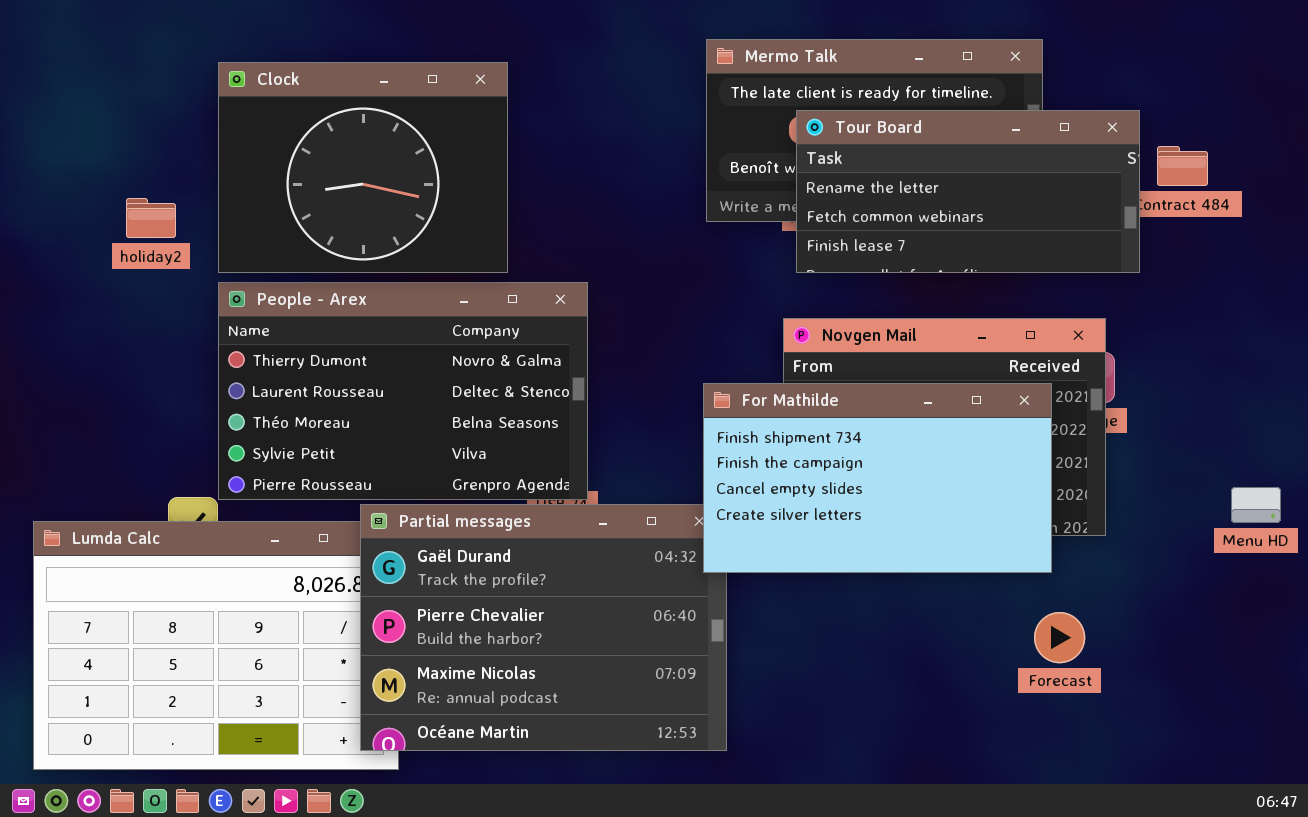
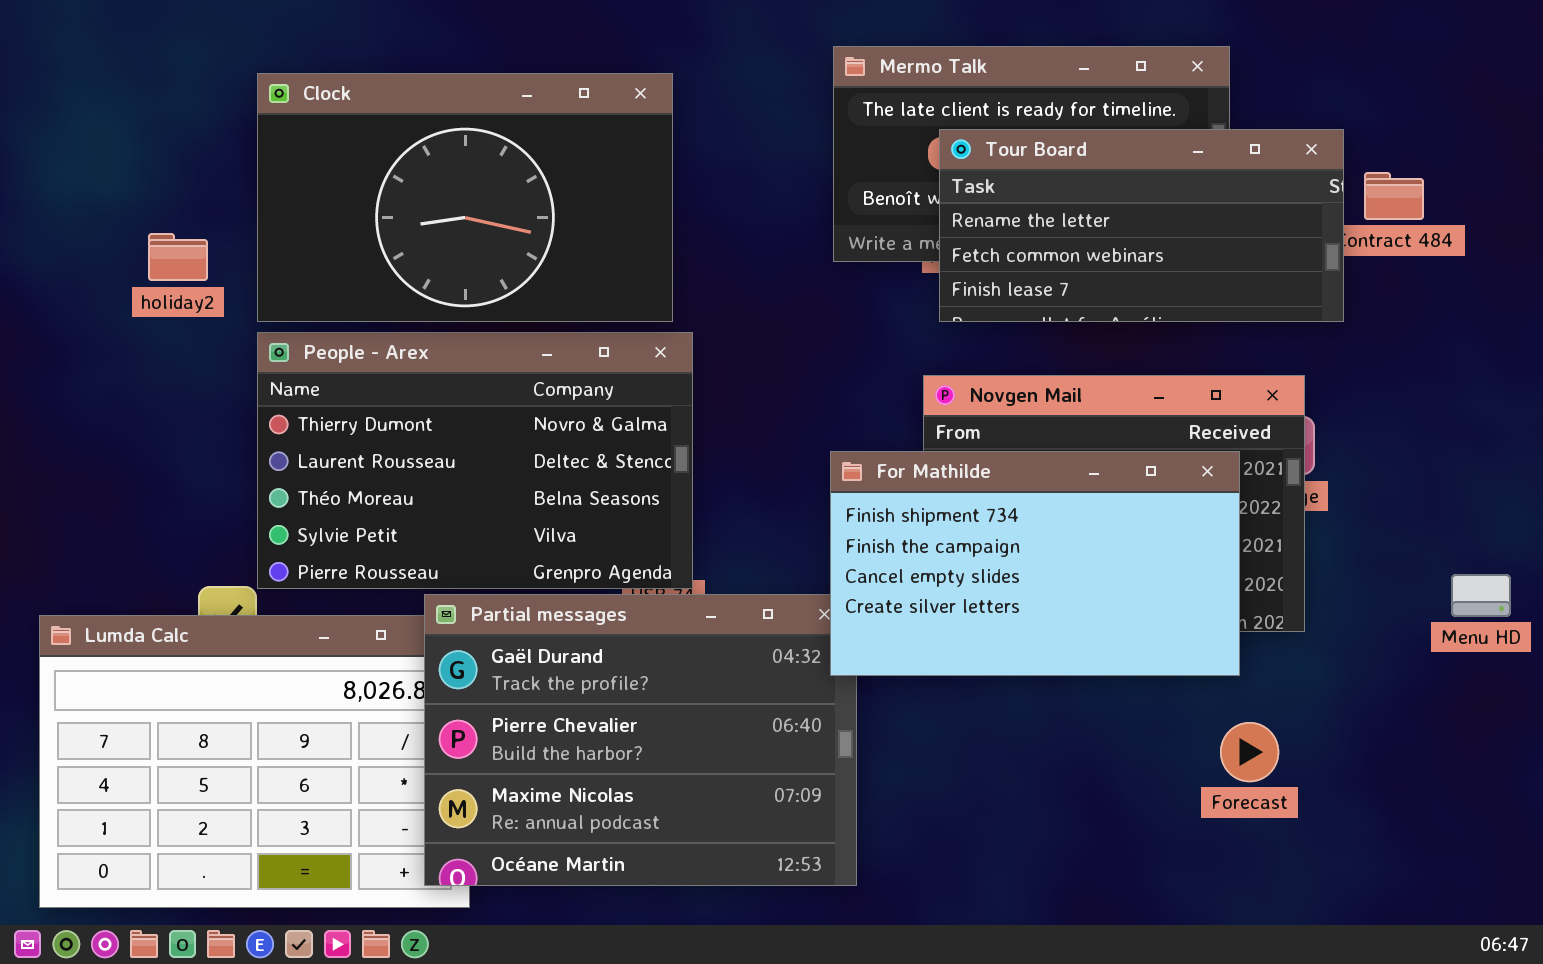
Clock: [218,62,508,273] -> [257,73,673,322], resized

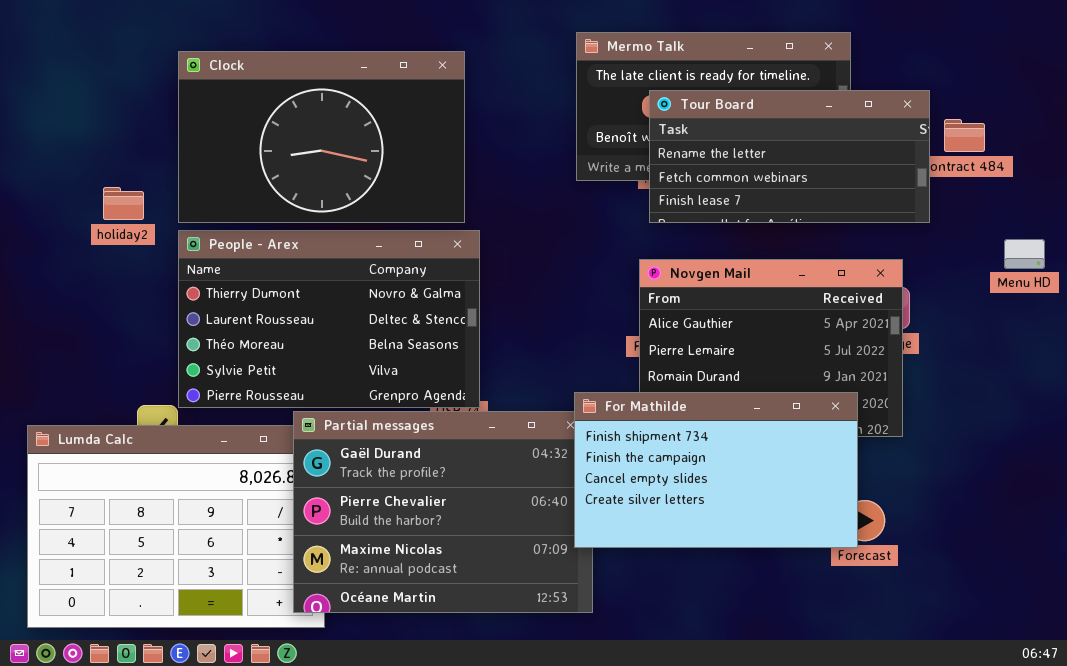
holiday2: [148,233,208,281] -> [103,187,144,220], moved
For Mathilde: [830,451,1240,676] -> [574,392,858,548], moved
Menu HD: [1451,574,1511,617] -> [1004,239,1045,269], moved

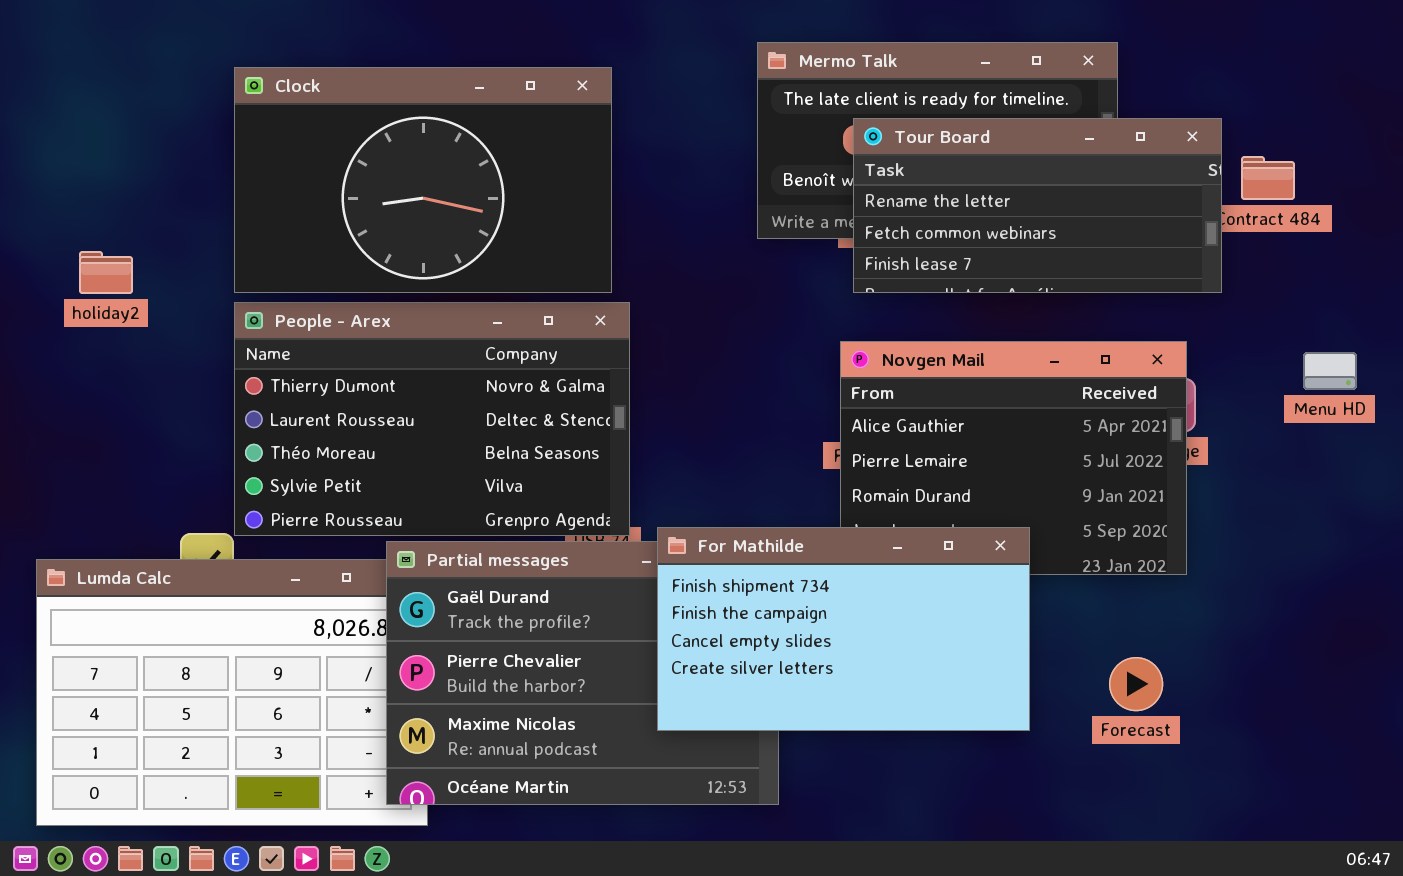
holiday2: [103,187,144,220] -> [79,251,133,294], moved
Menu HD: [1004,239,1045,269] -> [1303,352,1357,390], moved
For Mathilde: [574,392,858,548] -> [657,527,1030,731], moved

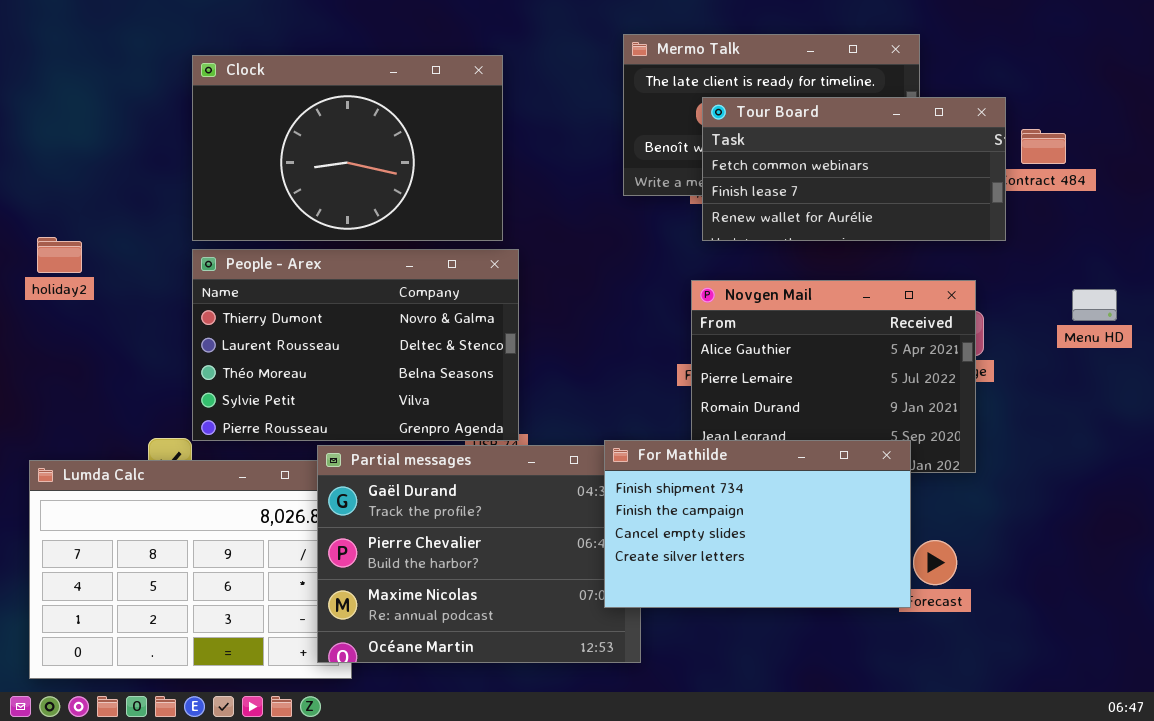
Tour Board: [853,118,1222,293] -> [702,97,1006,241], scrolled down 1 row
holiday2: [79,251,133,294] -> [37,237,82,273], moved
For Mathilde: [657,527,1030,731] -> [604,440,911,608], moved

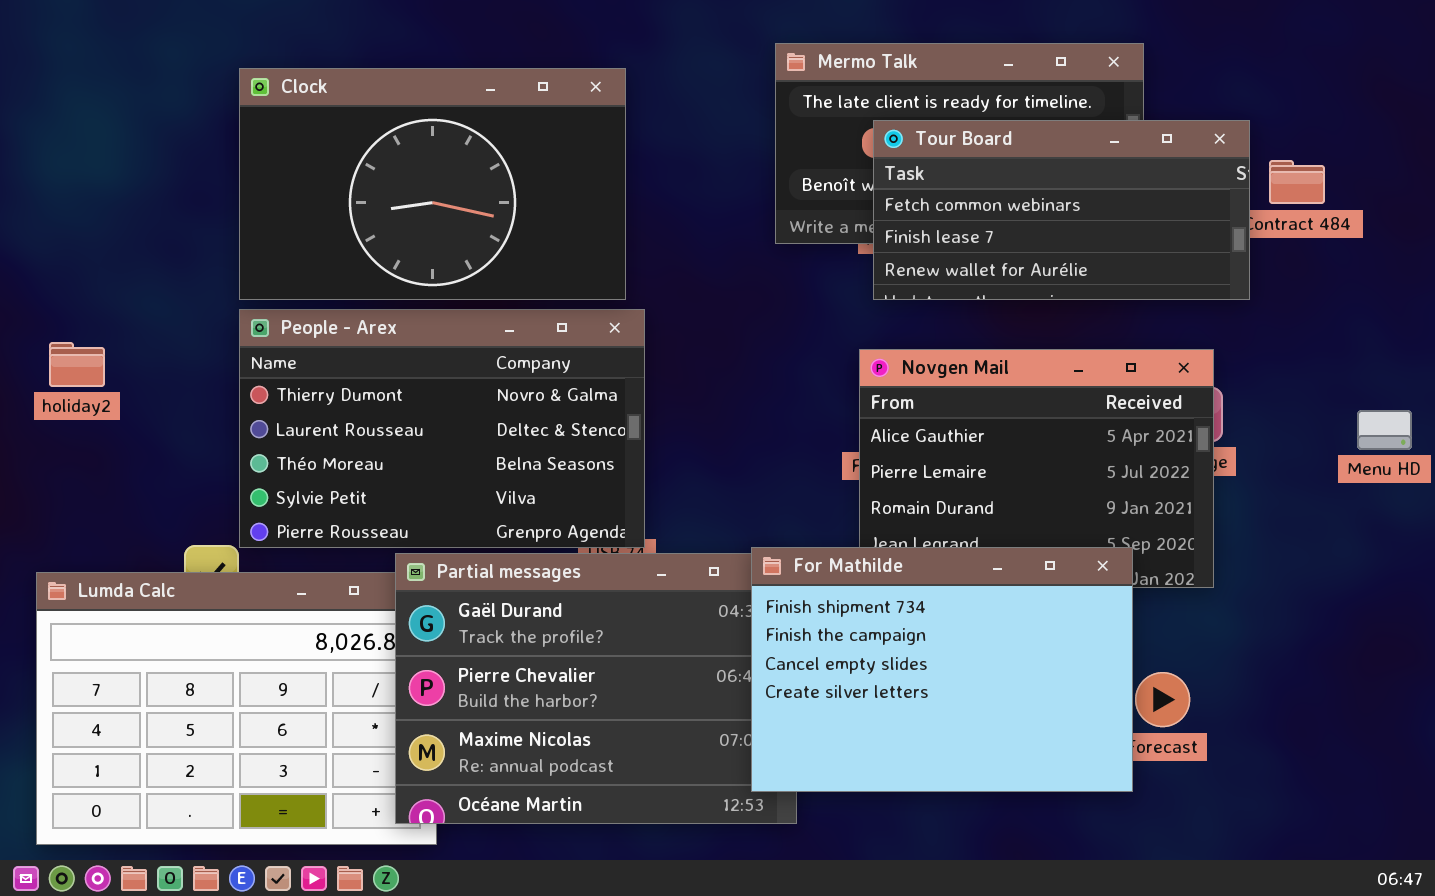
holiday2: [37,237,82,273] -> [49,342,105,387], moved
Menu HD: [1072,289,1117,321] -> [1357,410,1412,450], moved
For Mathilde: [604,440,911,608] -> [751,547,1133,792], resized

